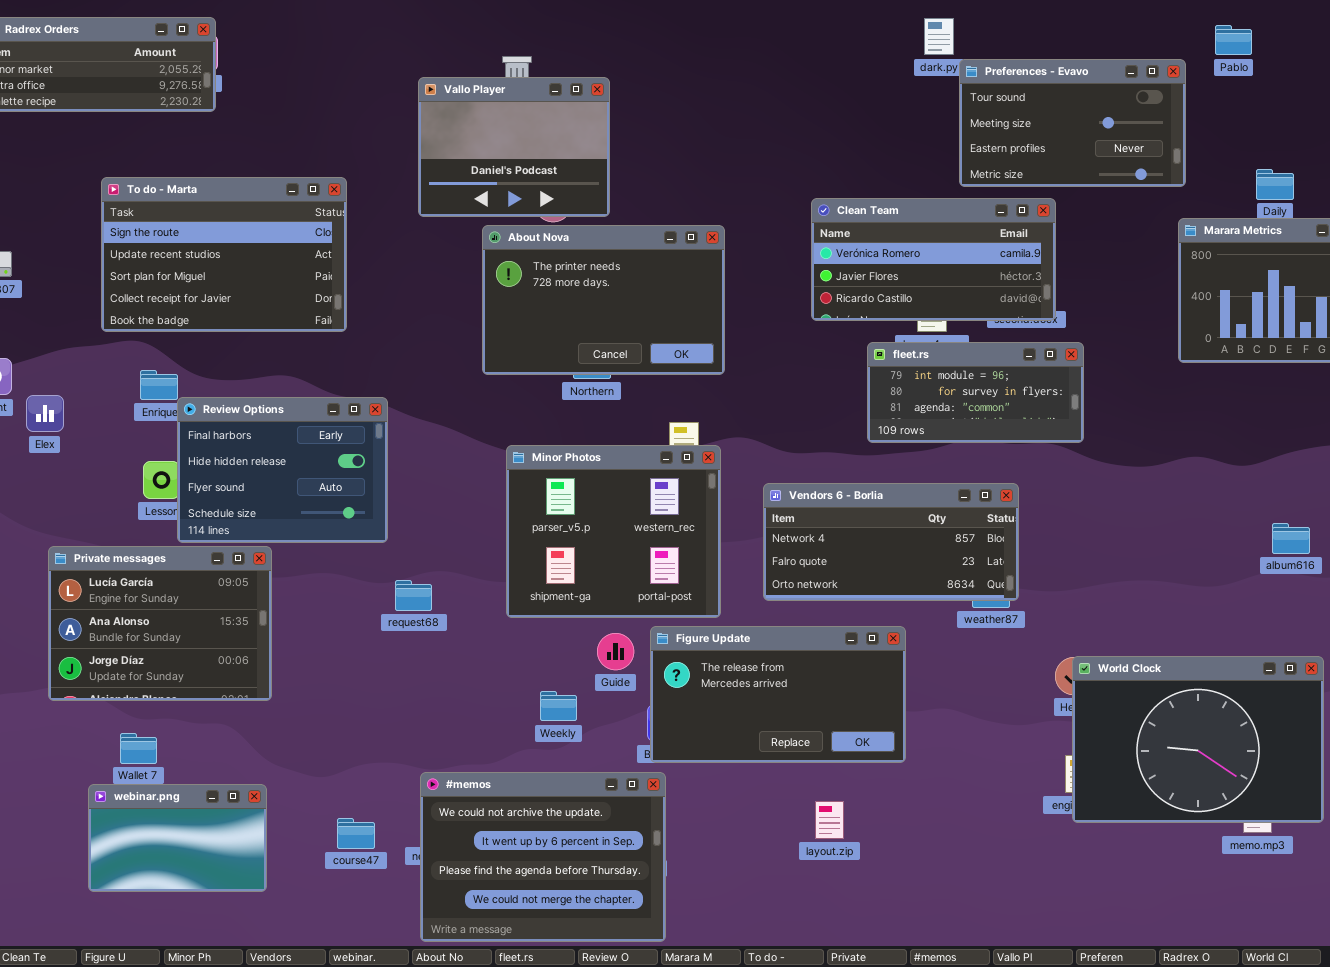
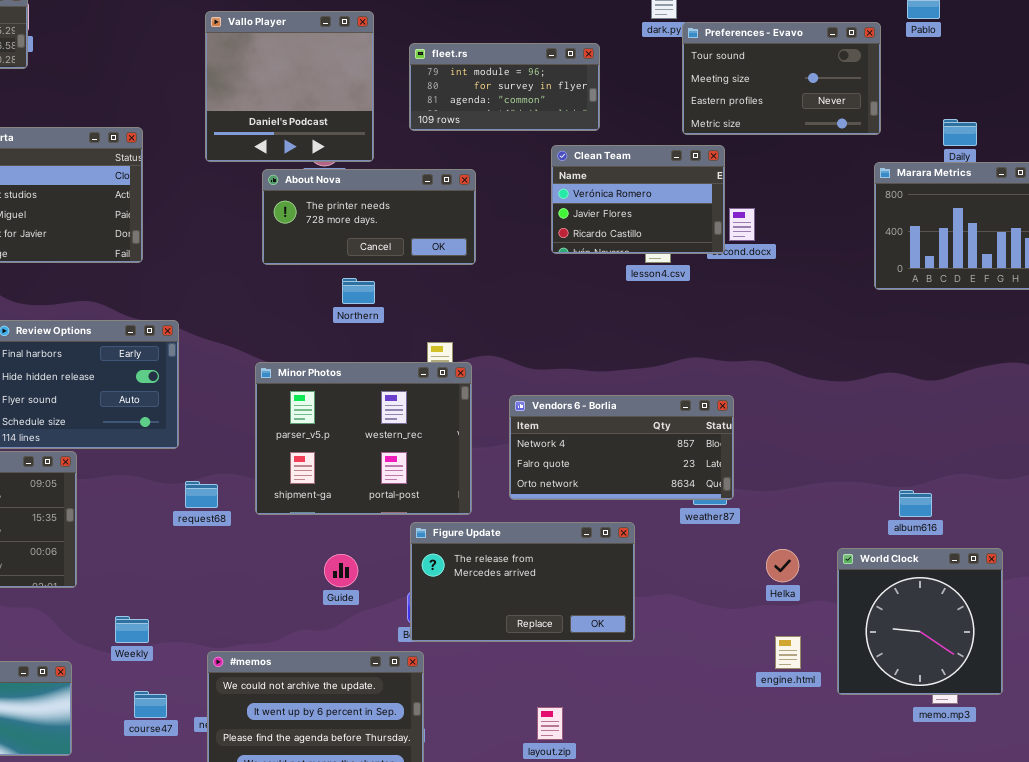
Vallo Player: [418,77,610,217] -> [205,11,374,162], resized
Clean Team: [811,198,1056,321] -> [551,145,725,254], resized
About Nova: [482,225,725,375] -> [262,169,476,265], resized
fleet.rs: [867,342,1084,443] -> [409,43,600,131], moved
Minor Photos: [506,445,721,618] -> [255,362,472,515], resized
album616: [1272,523,1310,554] -> [899,490,932,517], moved
Guide: [597,633,634,670] -> [324,554,358,587], moved
World Clock: [1072,656,1324,823] -> [837,548,1003,695], resized
Weekly: [540,691,577,721] -> [115,616,149,643], moved
layout.zip: [815,801,844,839] -> [537,707,563,740], moved

